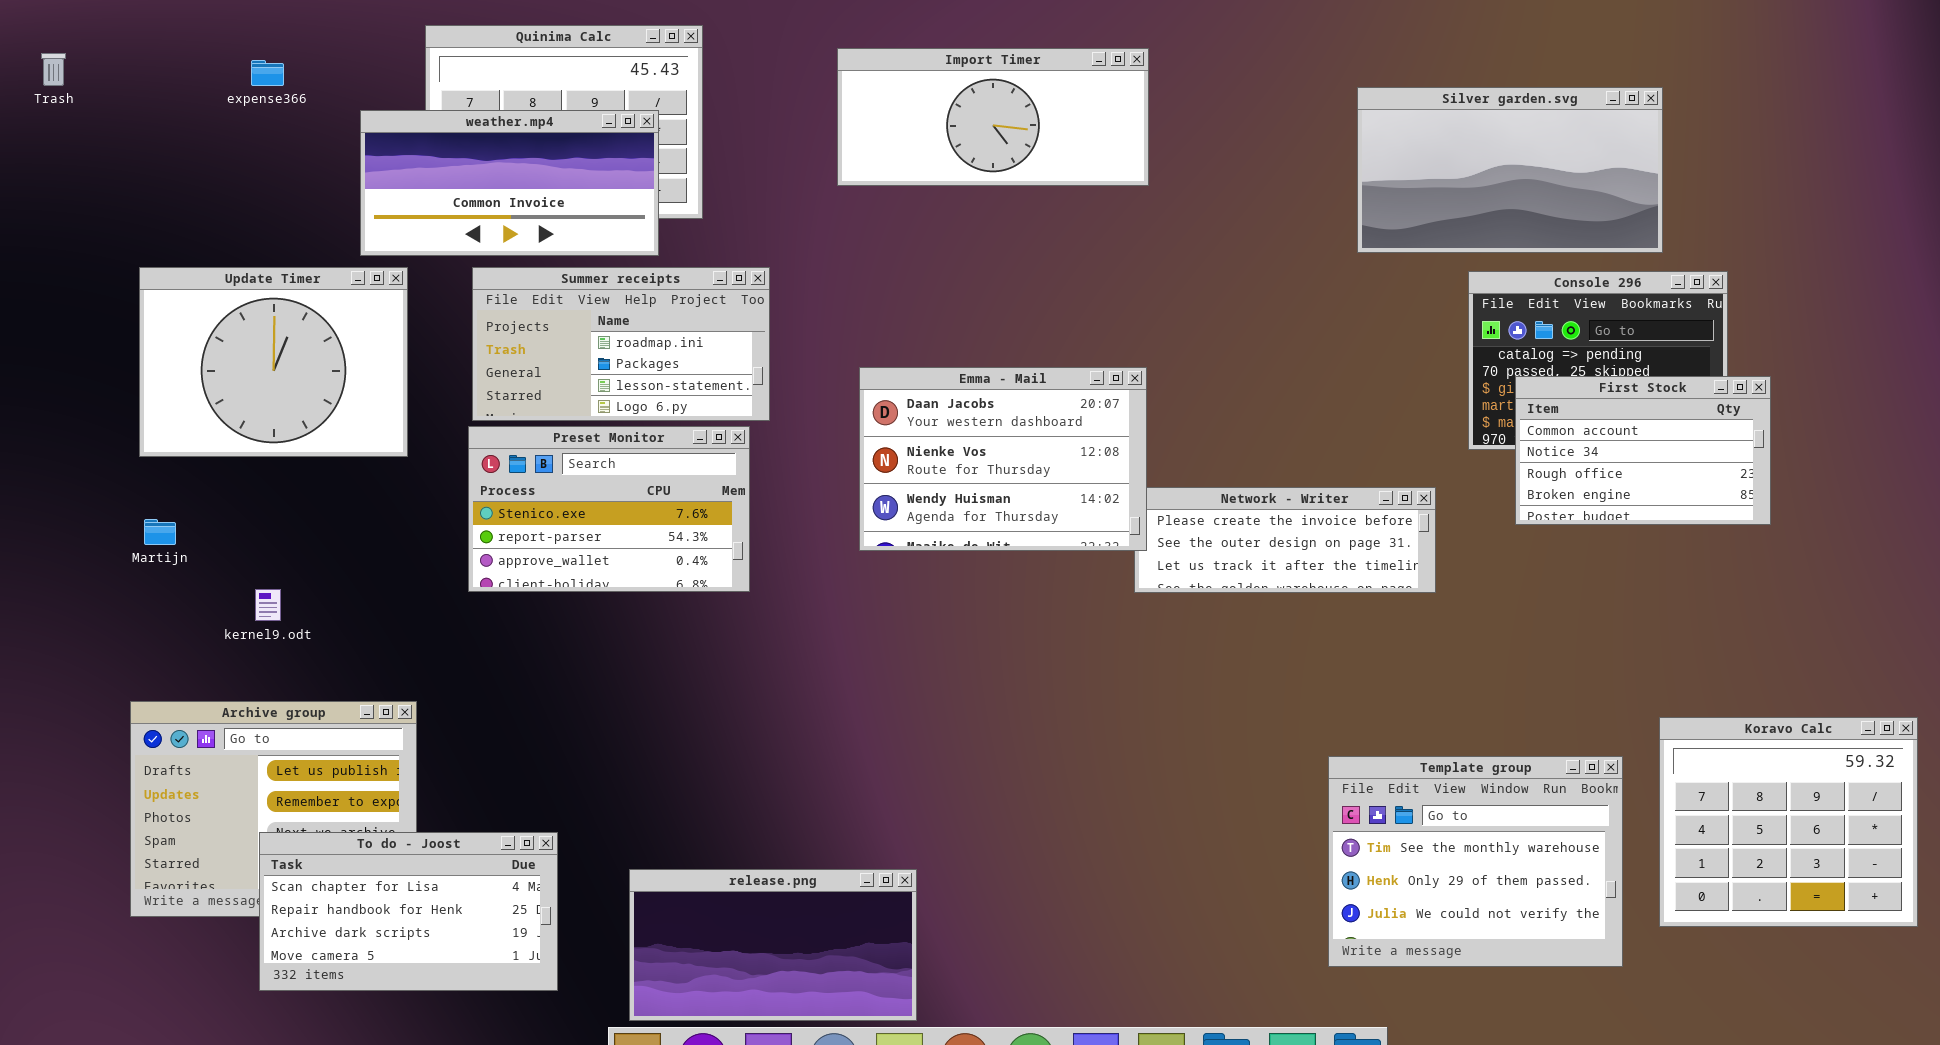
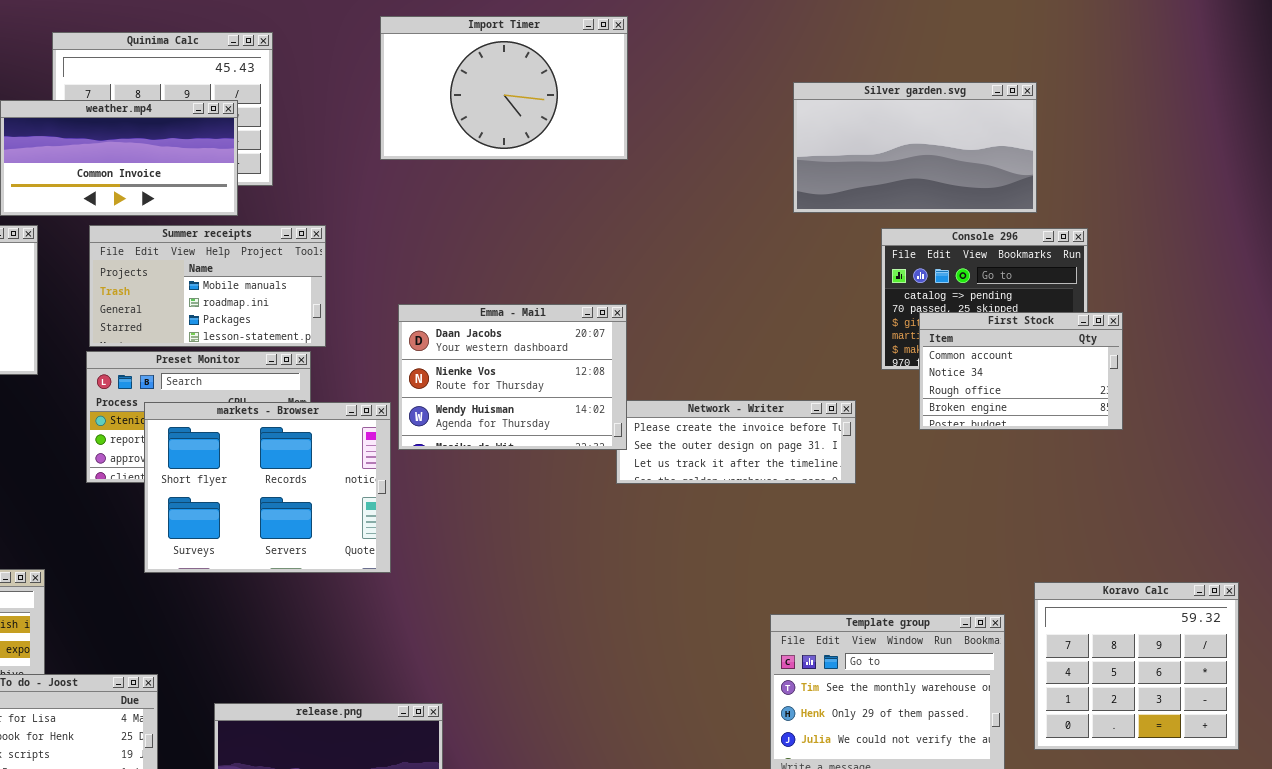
Import Timer: [837,48,1149,186] -> [380,16,628,160], resized
Summer receipts: [472,267,770,421] -> [89,225,326,347], scrolled up 1 row
markets - Browser: none -> [144,402,391,573], opened

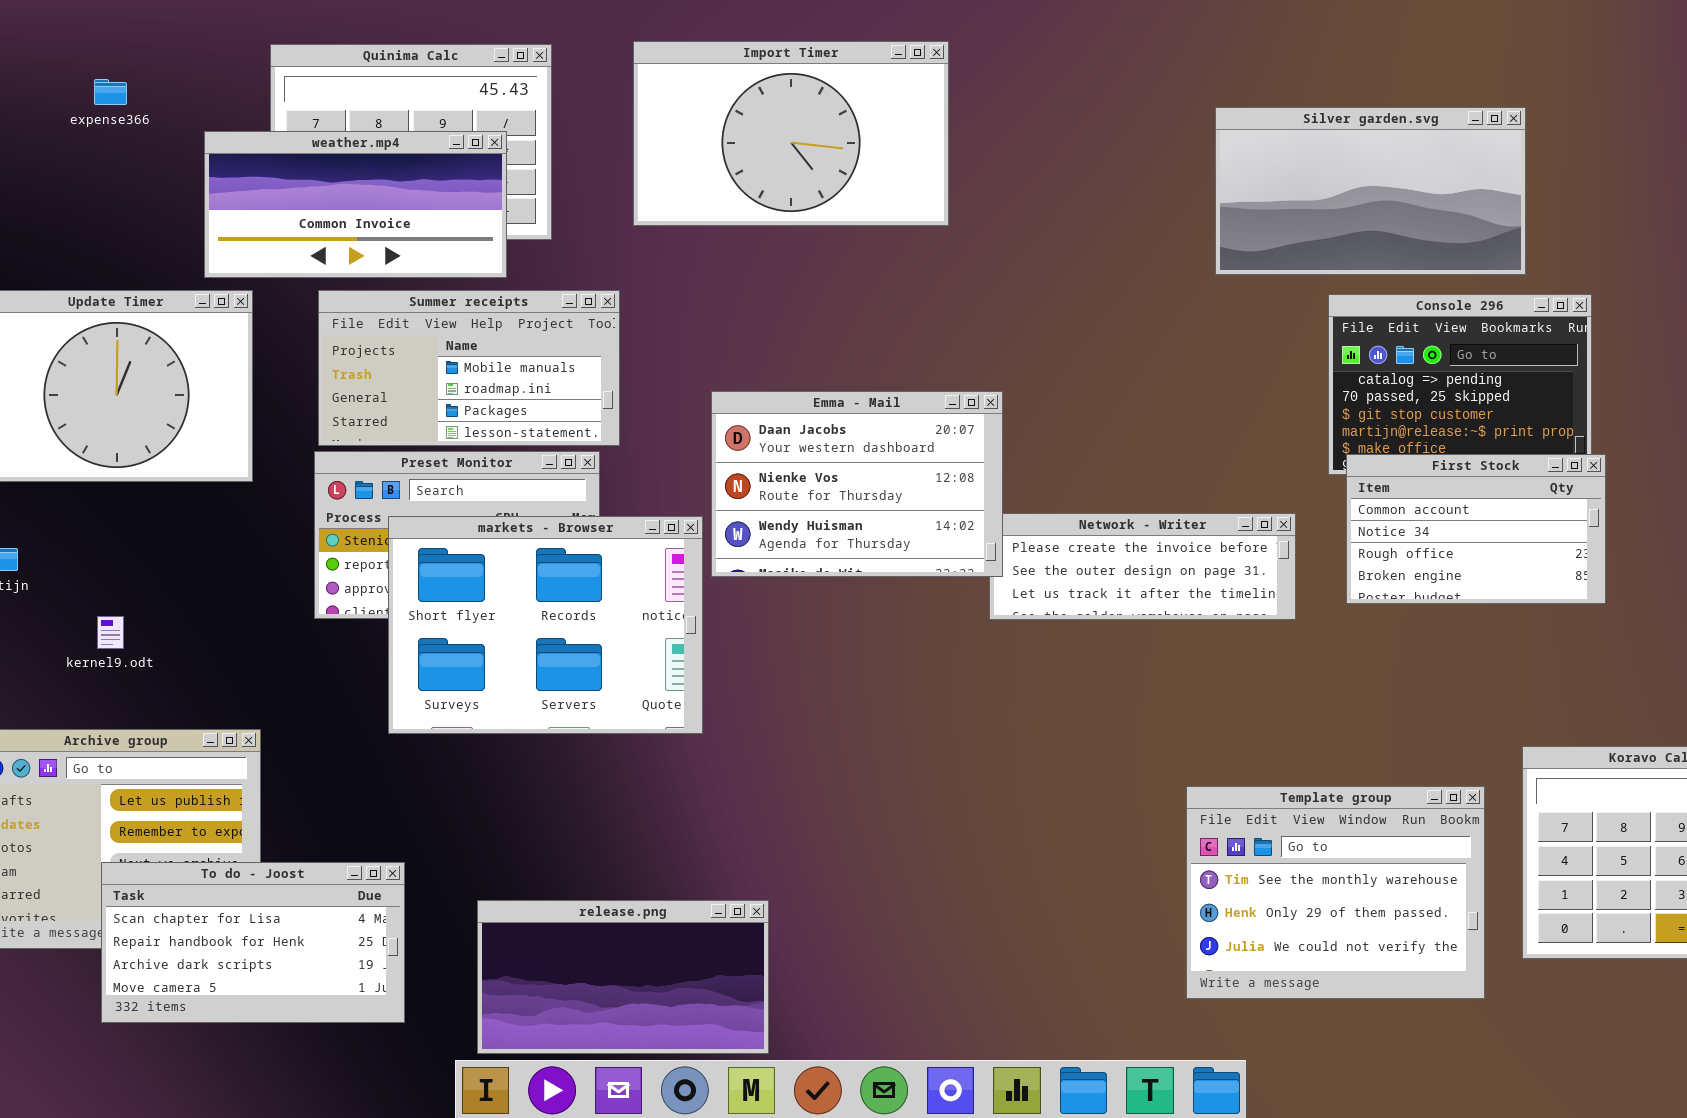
Import Timer: [380,16,628,160] -> [633,41,949,226], moved
First Stock: [919,312,1123,430] -> [1346,454,1606,604], moved

